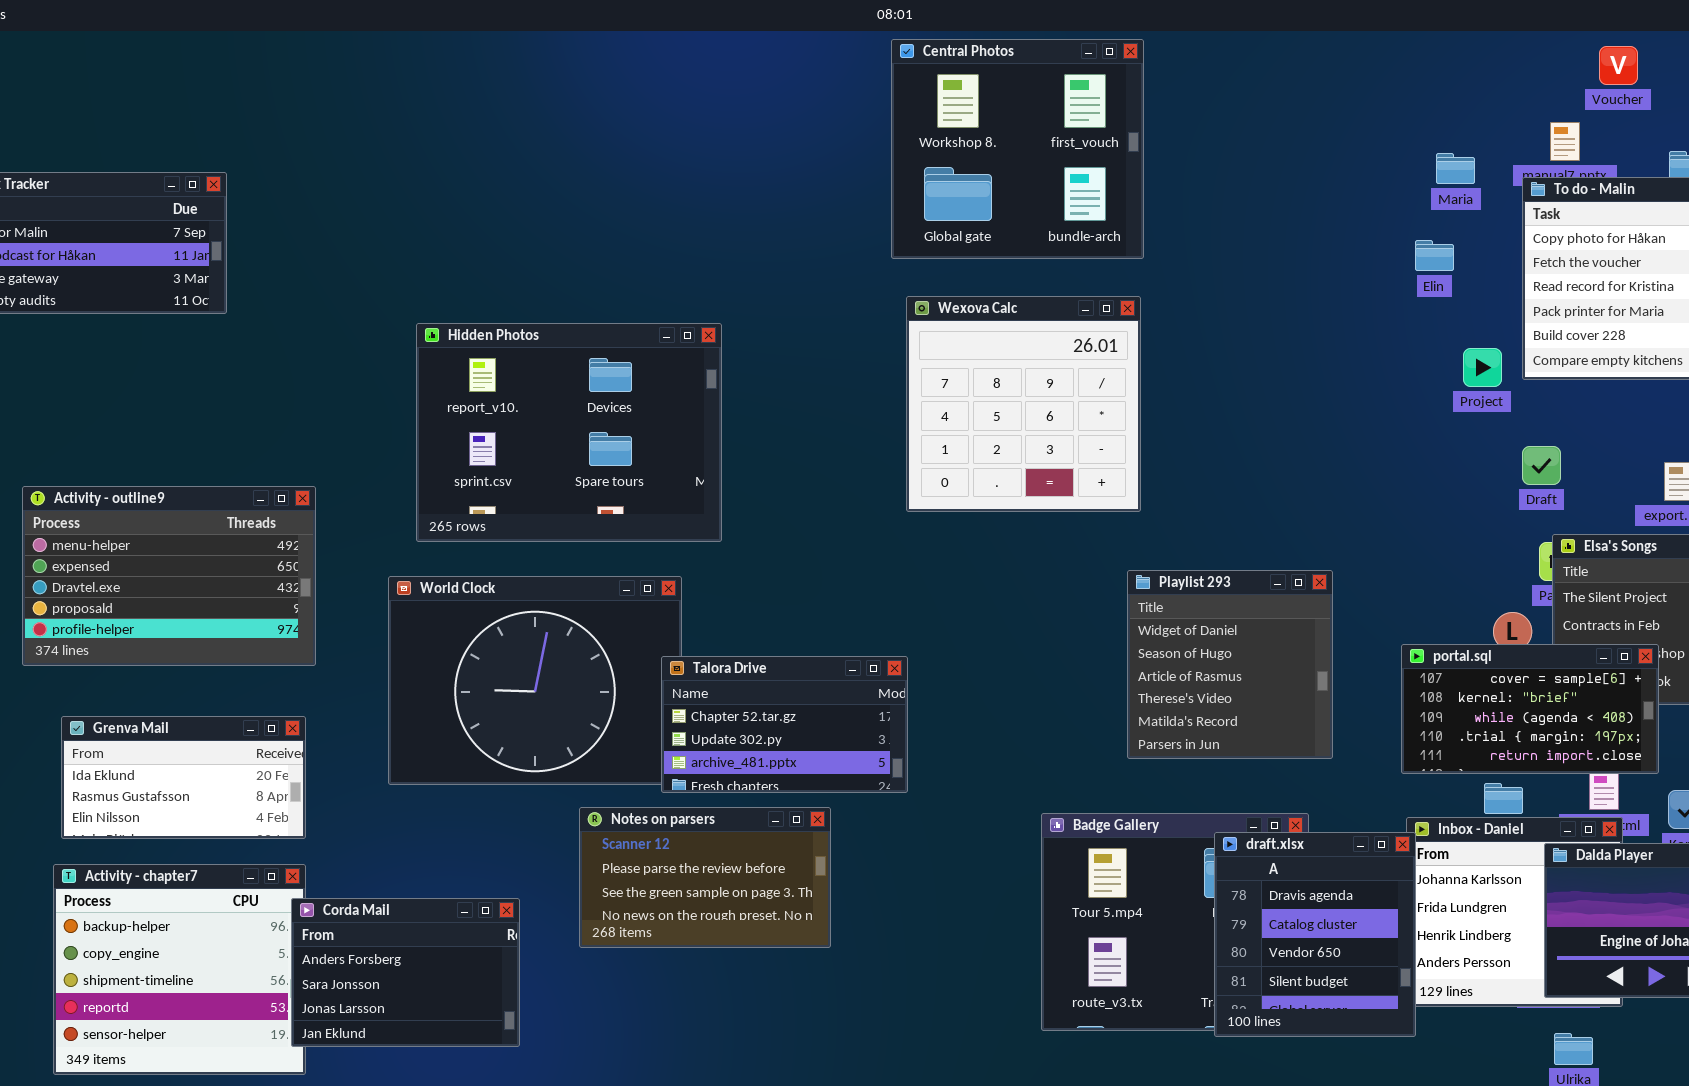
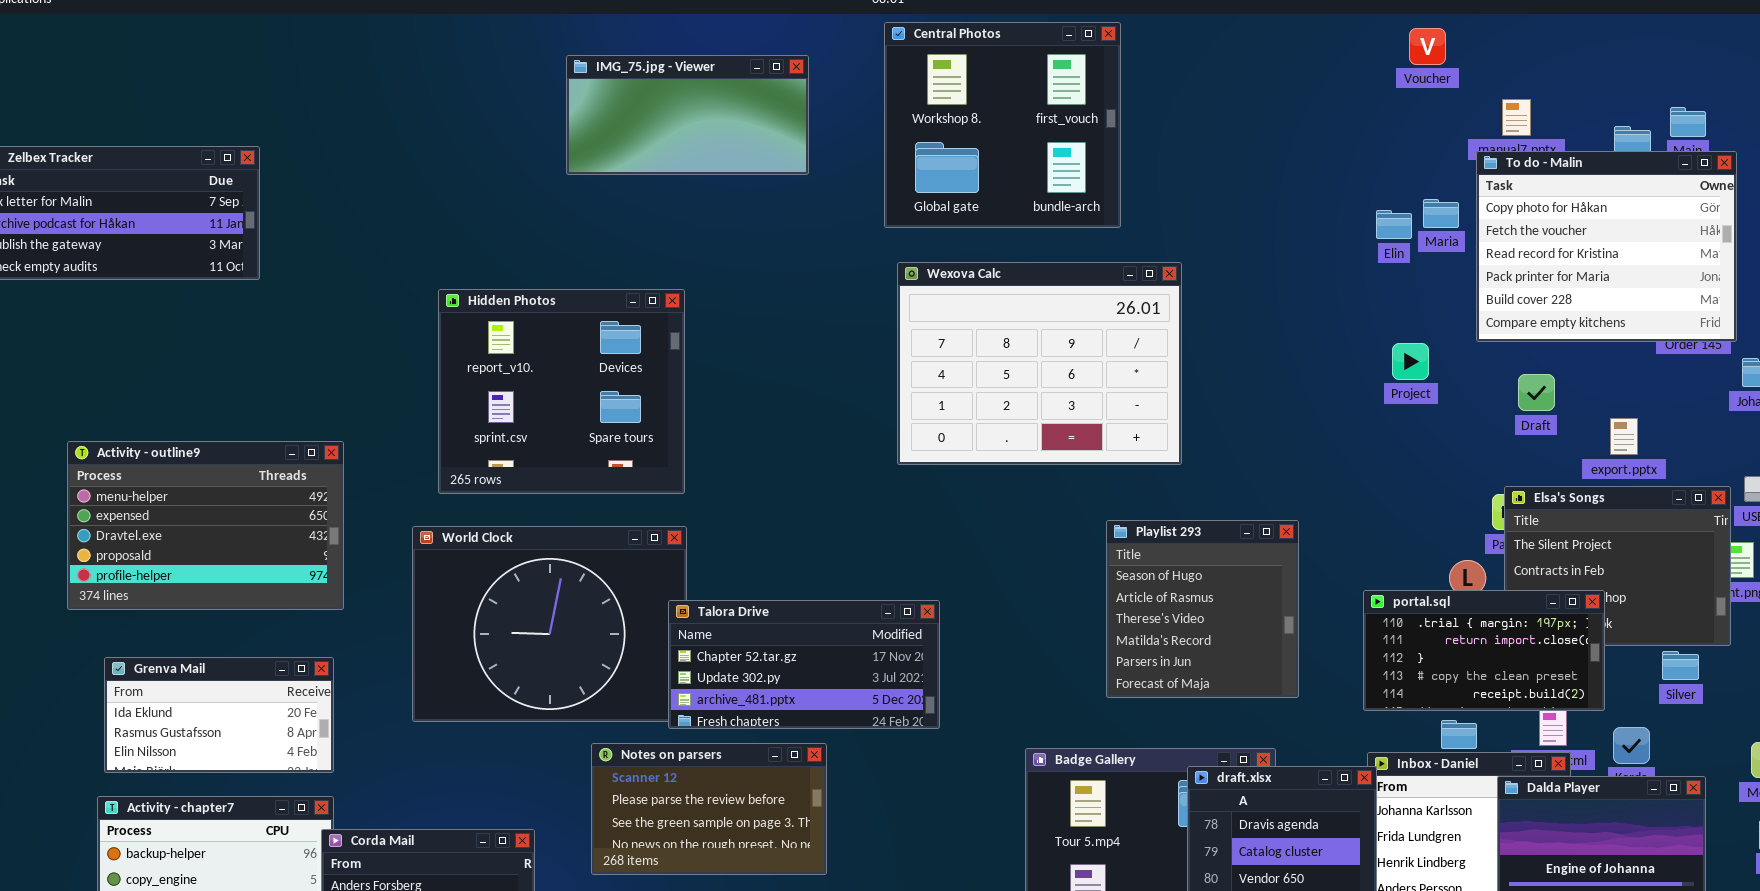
Voucher: [1599,46,1638,85] -> [1409,28,1446,65], moved
IMG_75.jpg - Viewer: none -> [566,55,809,175], opened
Maria: [1436,153,1475,184] -> [1423,199,1459,228], moved
Wexova Calc: [906,296,1141,512] -> [897,262,1182,465], resized
Hidden Photos: [416,323,722,542] -> [438,289,685,494], resized
Project: [1463,348,1502,387] -> [1392,343,1429,380], moved
Draft: [1522,446,1561,485] -> [1518,374,1555,411], moved
Playlist 293: [1127,570,1333,759] -> [1106,520,1299,698], scrolled down 1 row
portal.sql: [1401,644,1659,774] -> [1363,590,1605,711], scrolled down 3 rows
Talora Drive: [661,656,908,793] -> [668,600,940,729], resized

